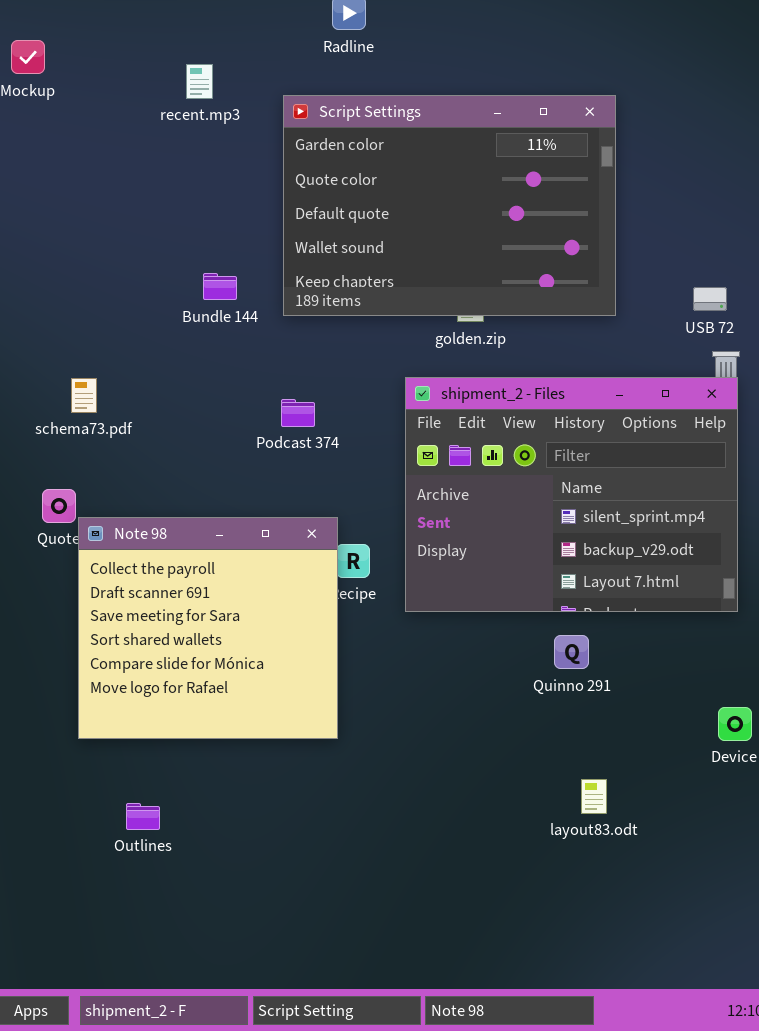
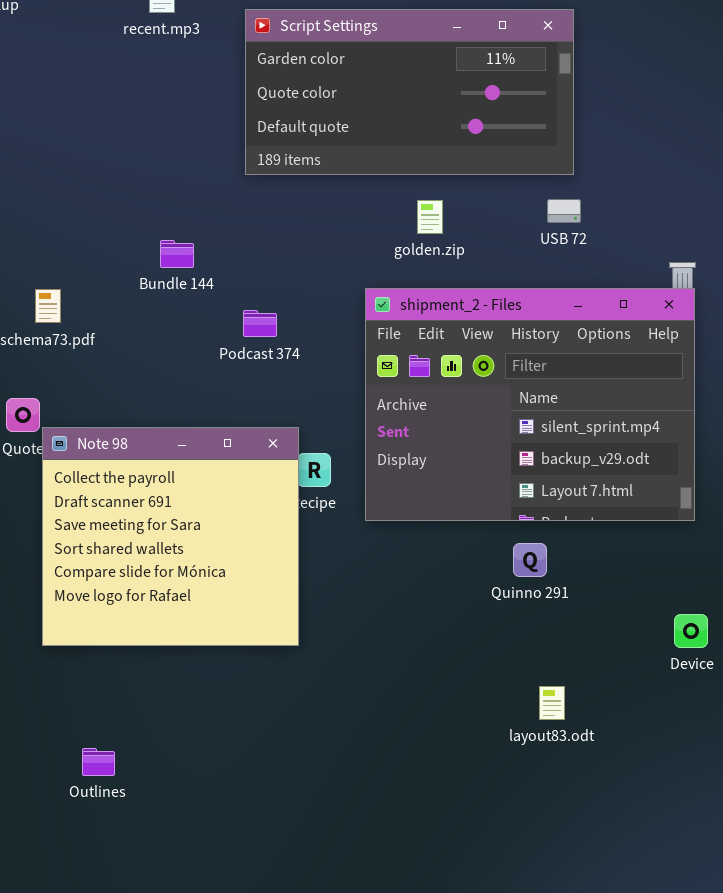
Script Settings: [283,95,616,316] -> [245,9,574,175], resized
Bundle 144: [203,273,237,300] -> [160,240,194,268], moved
USB 72: [693,287,727,311] -> [547,199,581,223], moved
Outlines: [126,803,160,830] -> [82,748,115,776], moved

